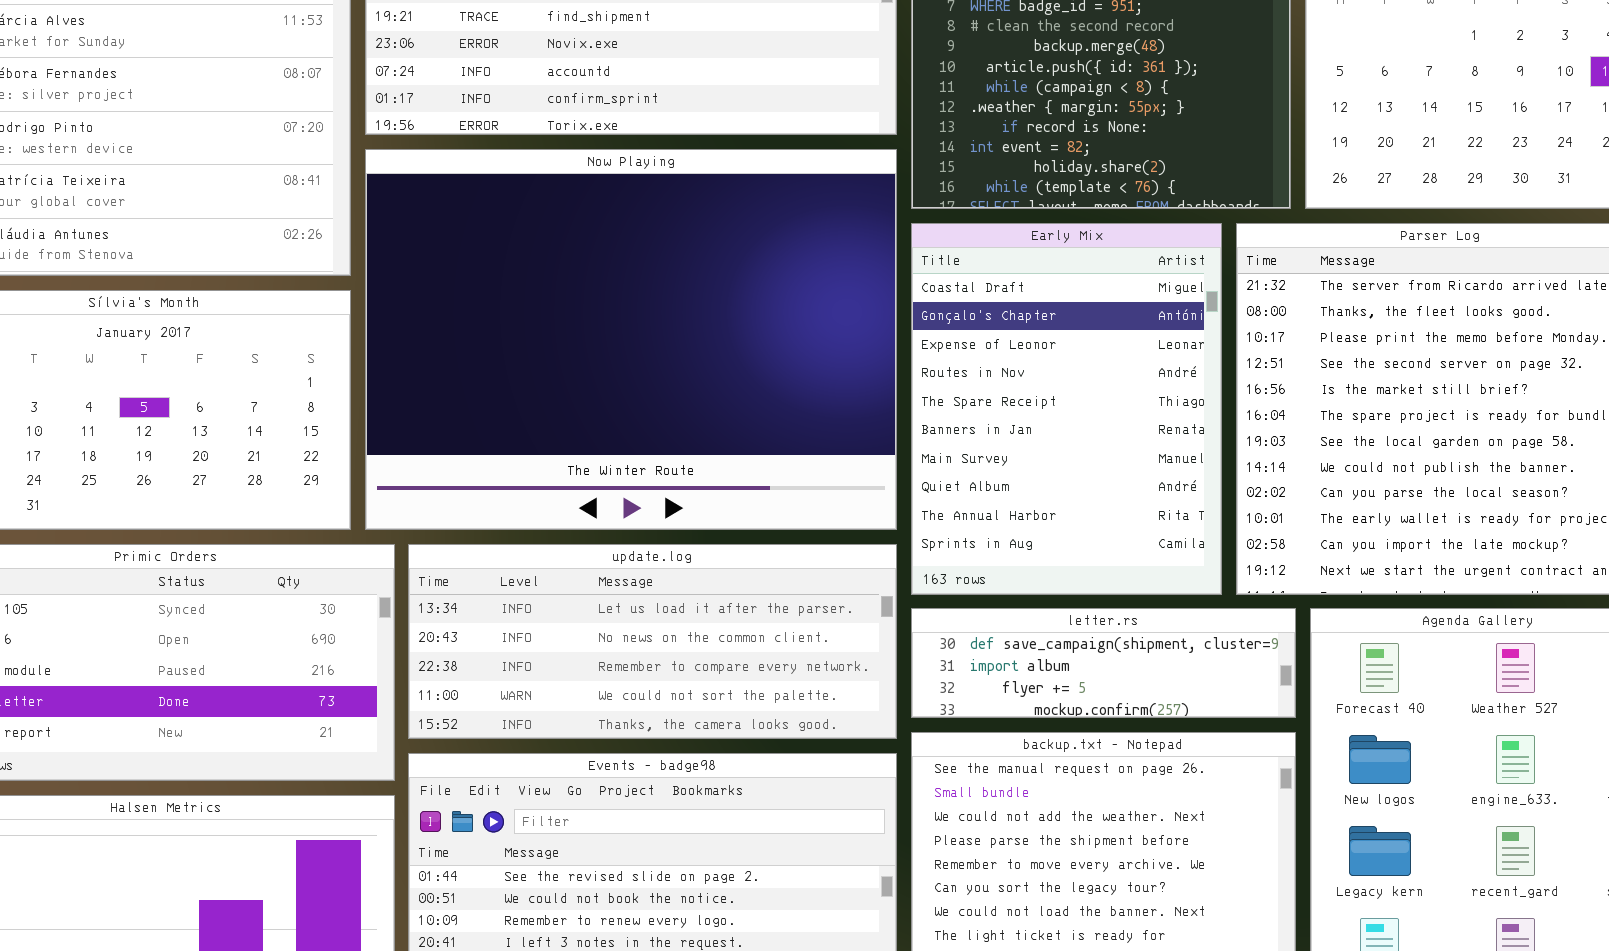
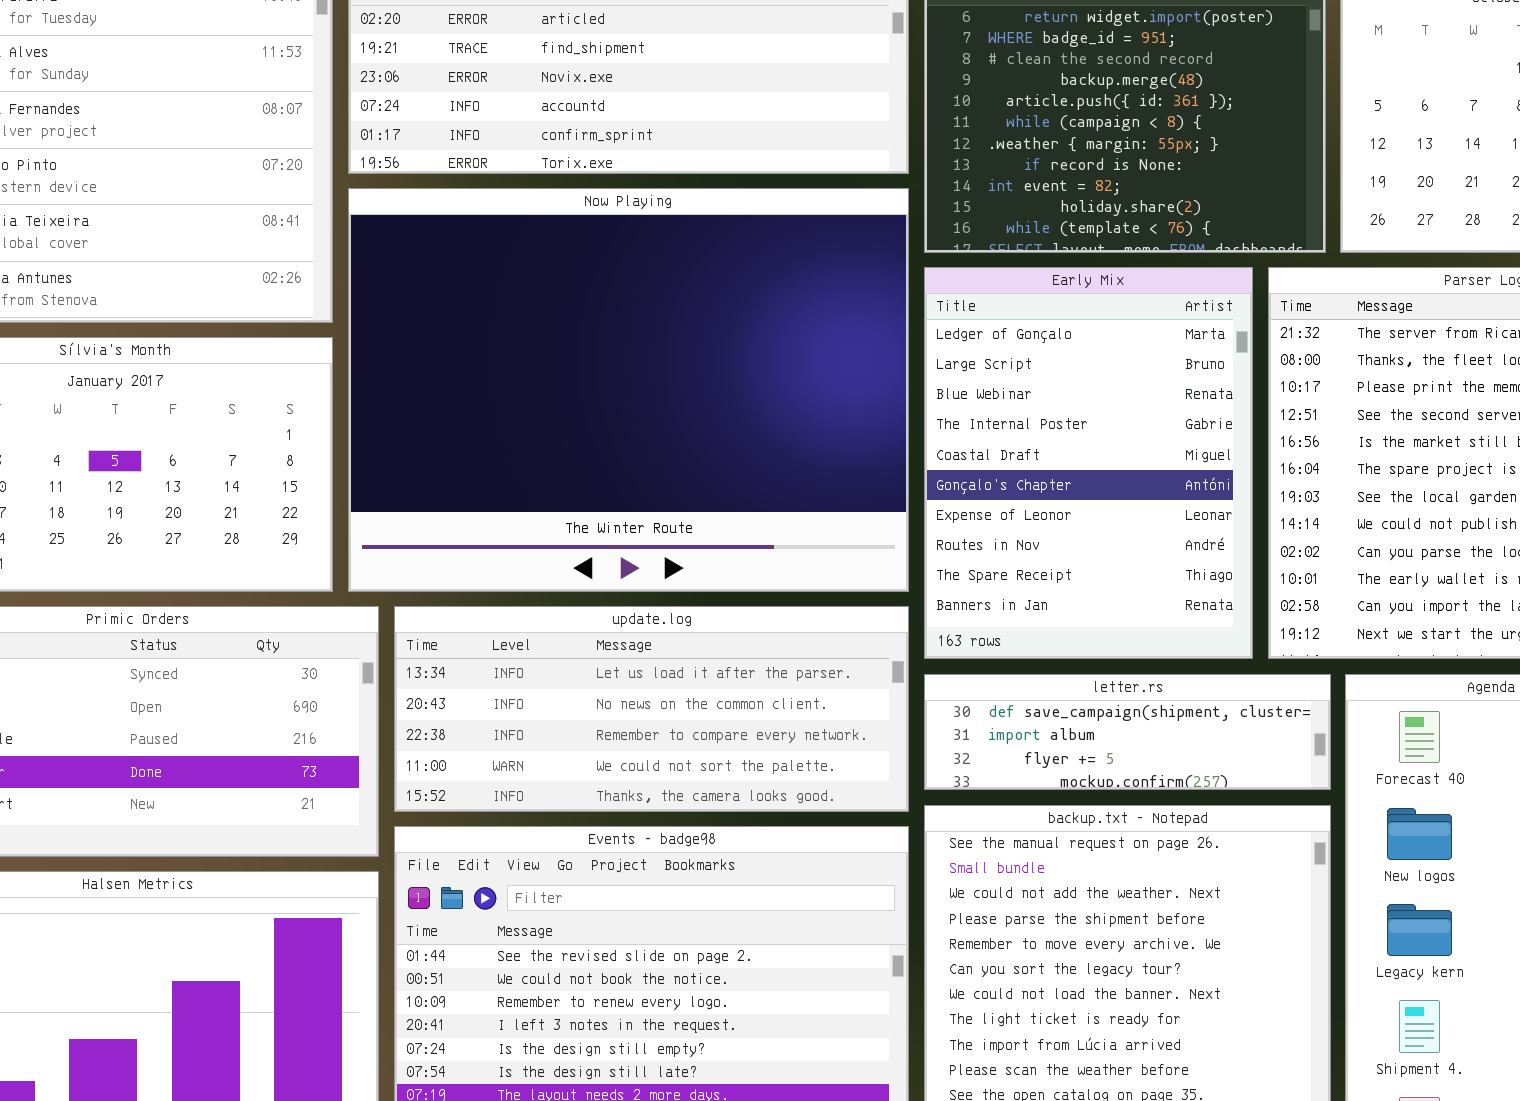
Early Mix: [911,223,1222,595] -> [924,267,1253,659], scrolled up 4 rows

